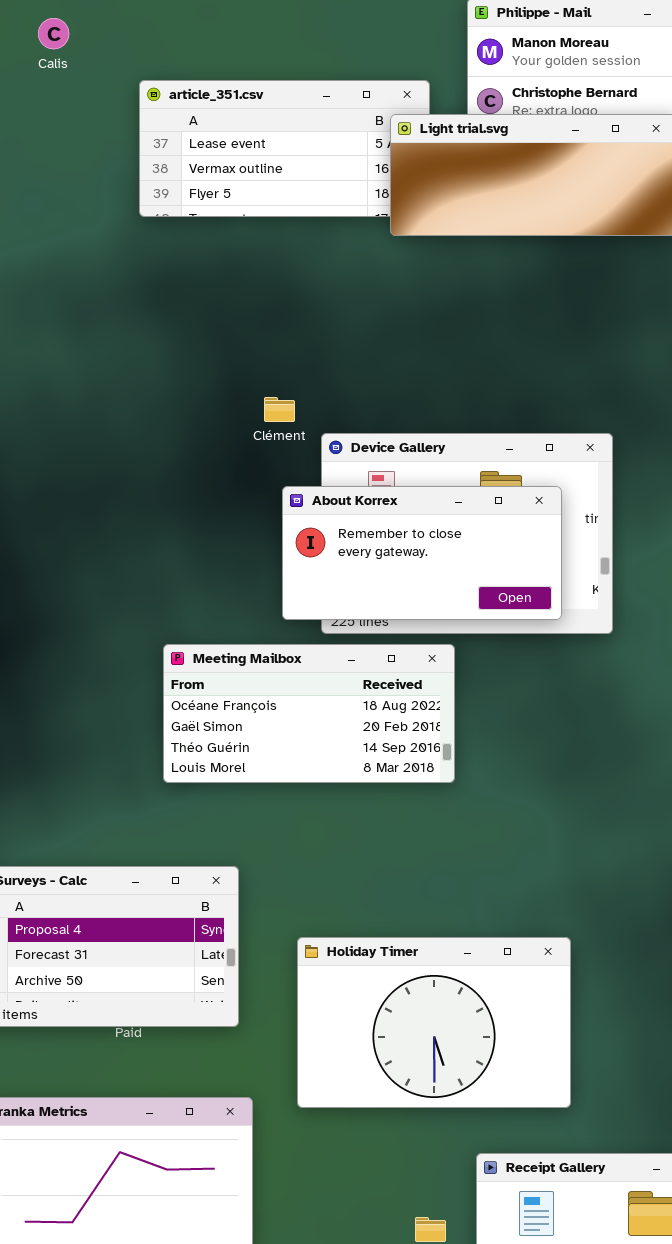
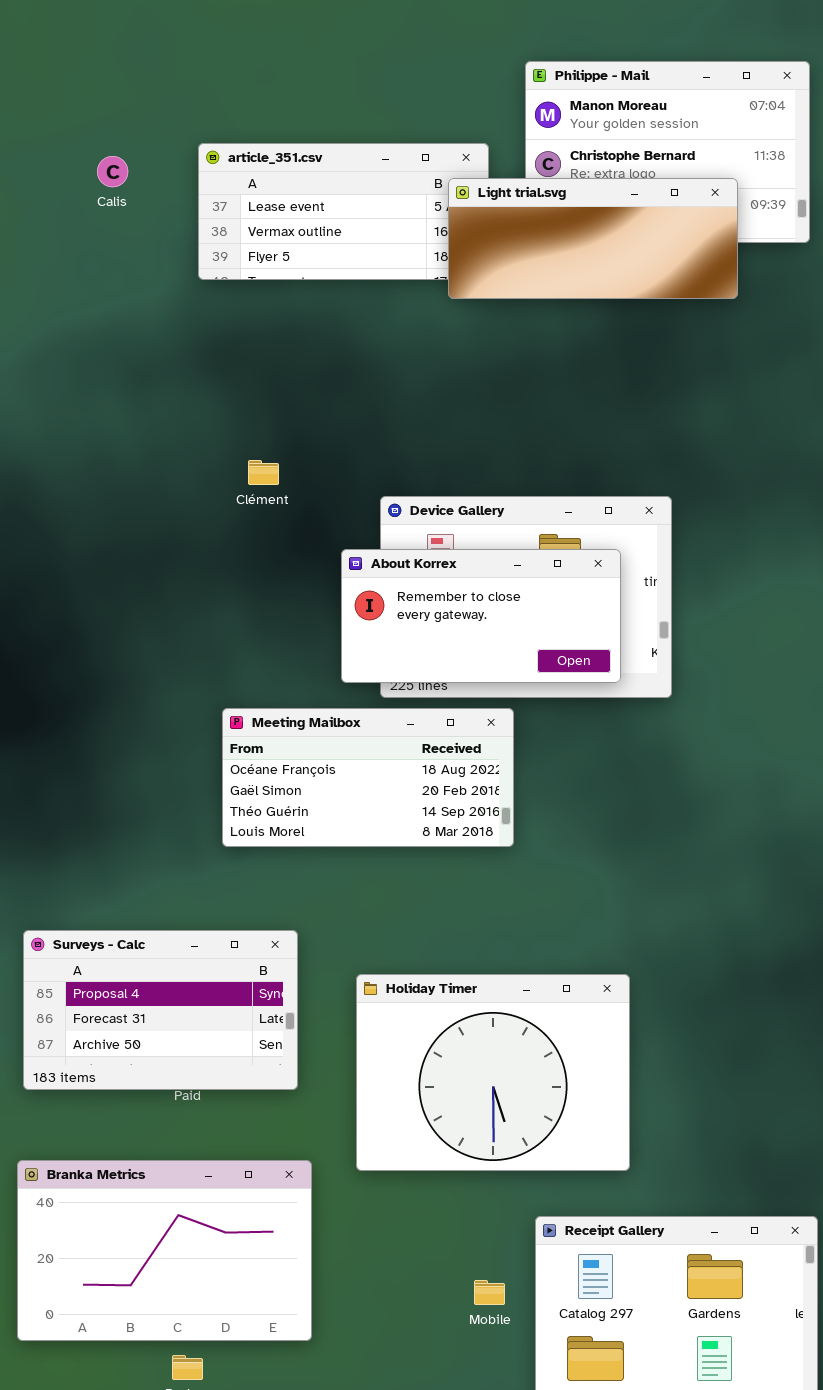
Calis: [38,18,69,49] -> [97,156,128,187], moved
Clément: [264,397,295,422] -> [248,460,279,485], moved
Holiday Timer: [297,937,571,1108] -> [356,974,630,1171], resized

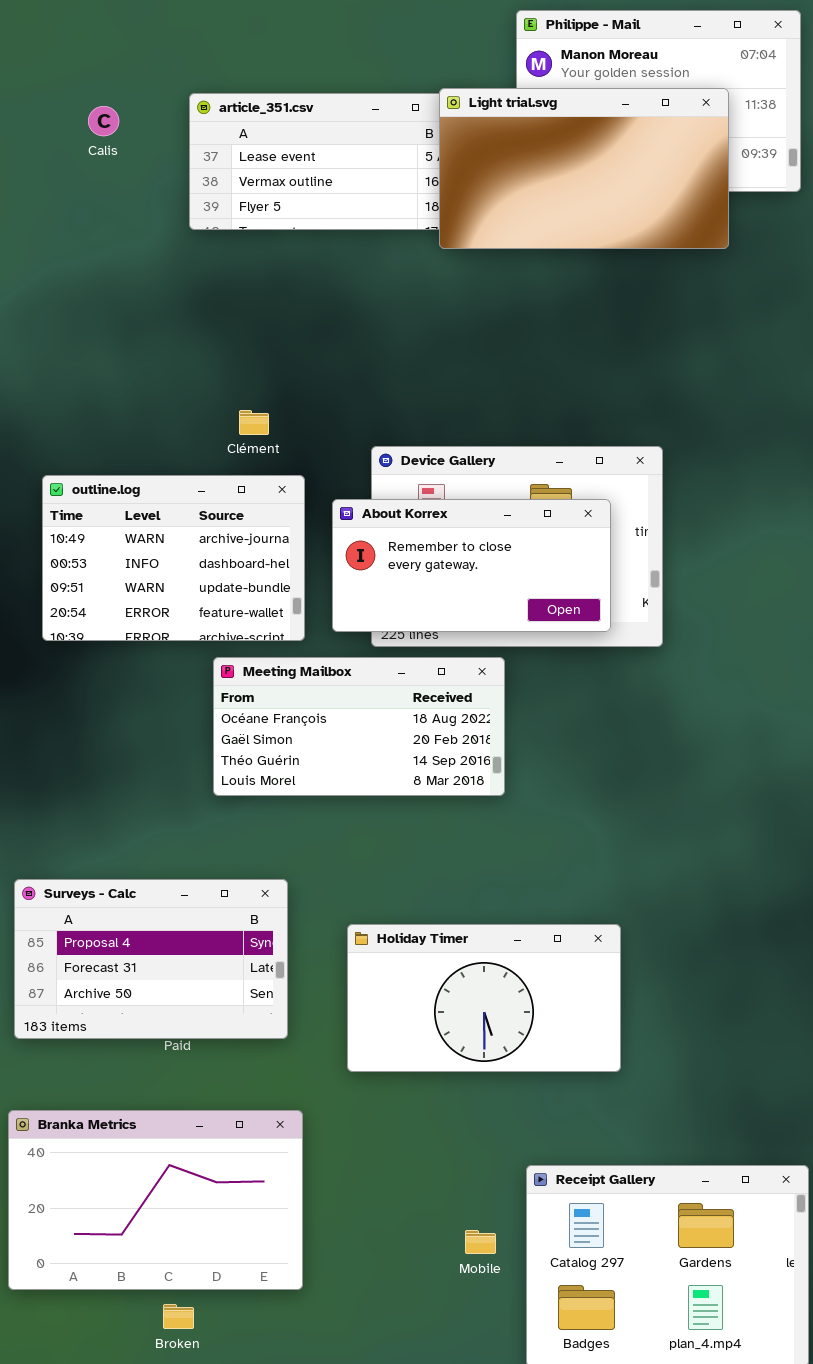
Light trial.svg: [448,178,738,299] -> [439,88,729,249], resized
outline.log: none -> [42,475,305,641], opened
Holiday Timer: [356,974,630,1171] -> [347,924,621,1072], resized

